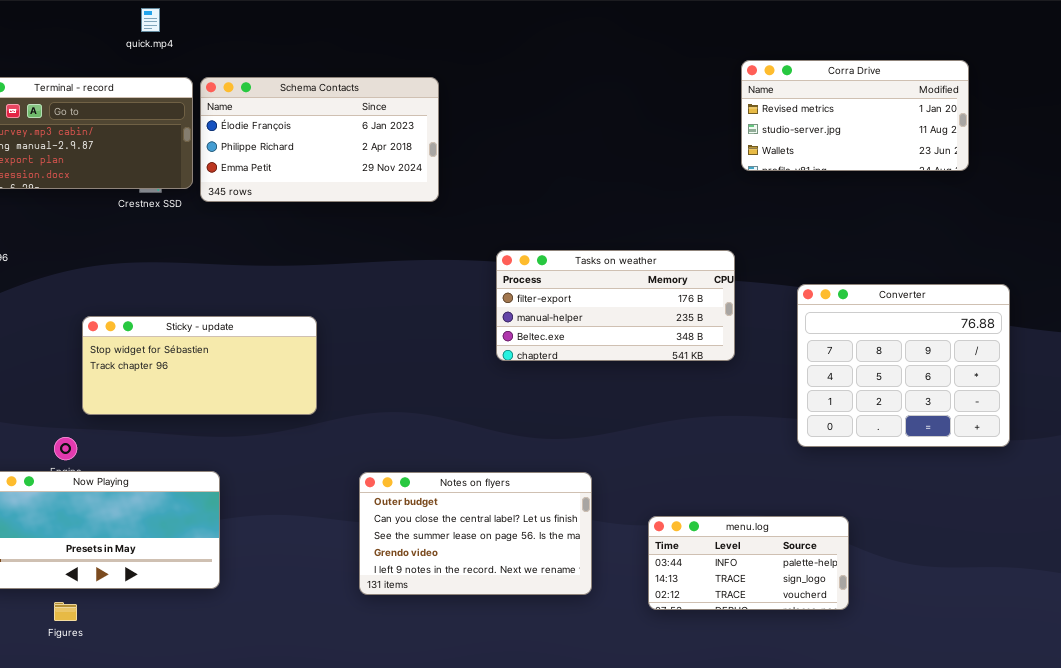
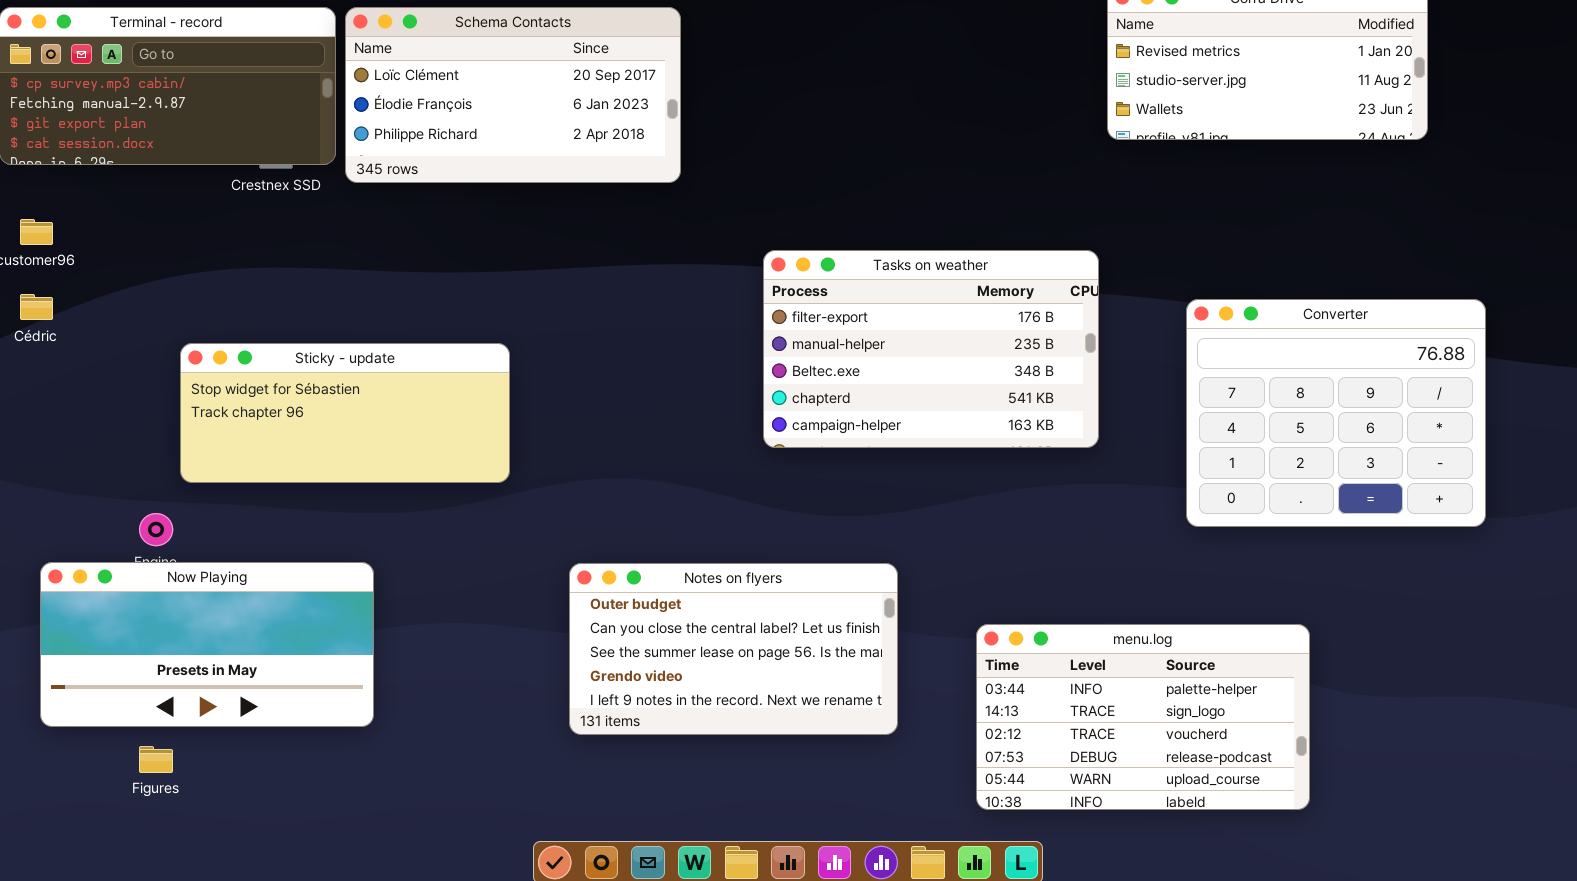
Schema Contacts: [200,77,439,202] -> [345,7,681,183], scrolled up 1 row
Tasks on weather: [496,250,735,361] -> [763,250,1099,448], resized
menu.log: [648,516,849,610] -> [976,624,1310,810], resized

